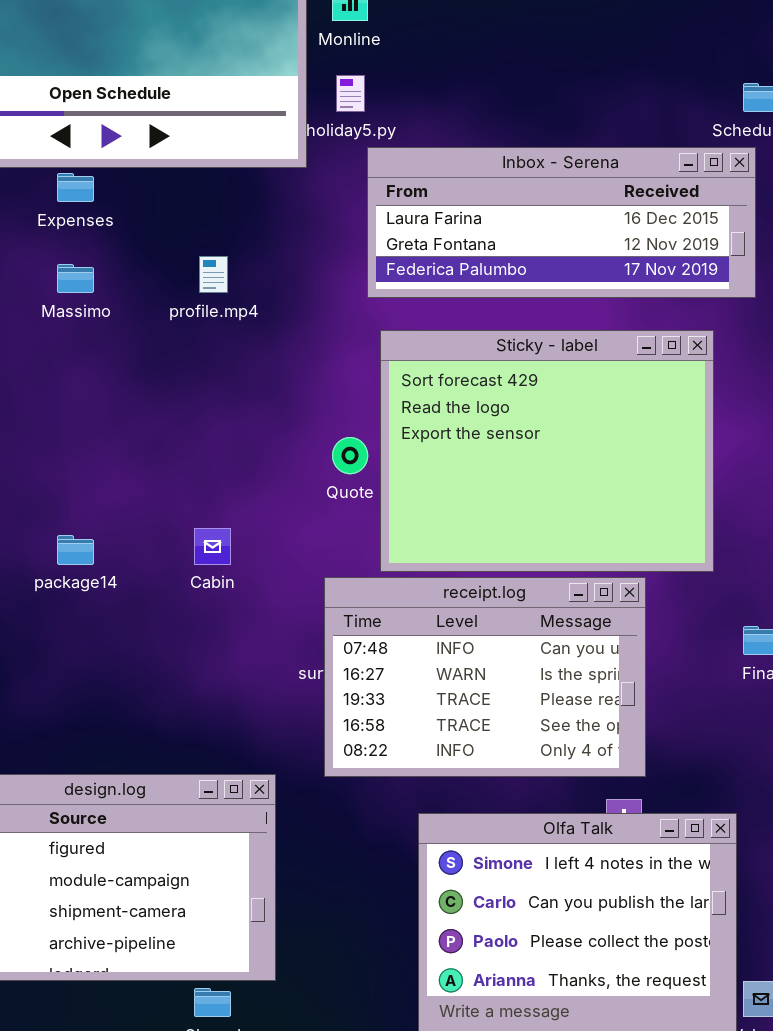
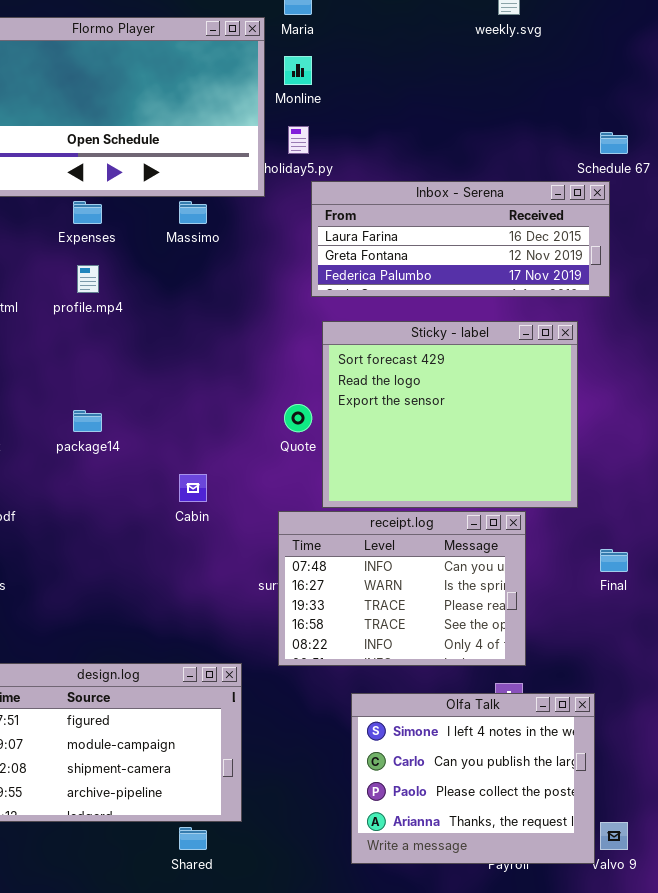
profile.mp4: [199,256,228,293] -> [77,265,99,293], moved
Massimo: [57,264,94,293] -> [179,201,207,224], moved
package14: [57,535,94,565] -> [73,410,102,432], moved

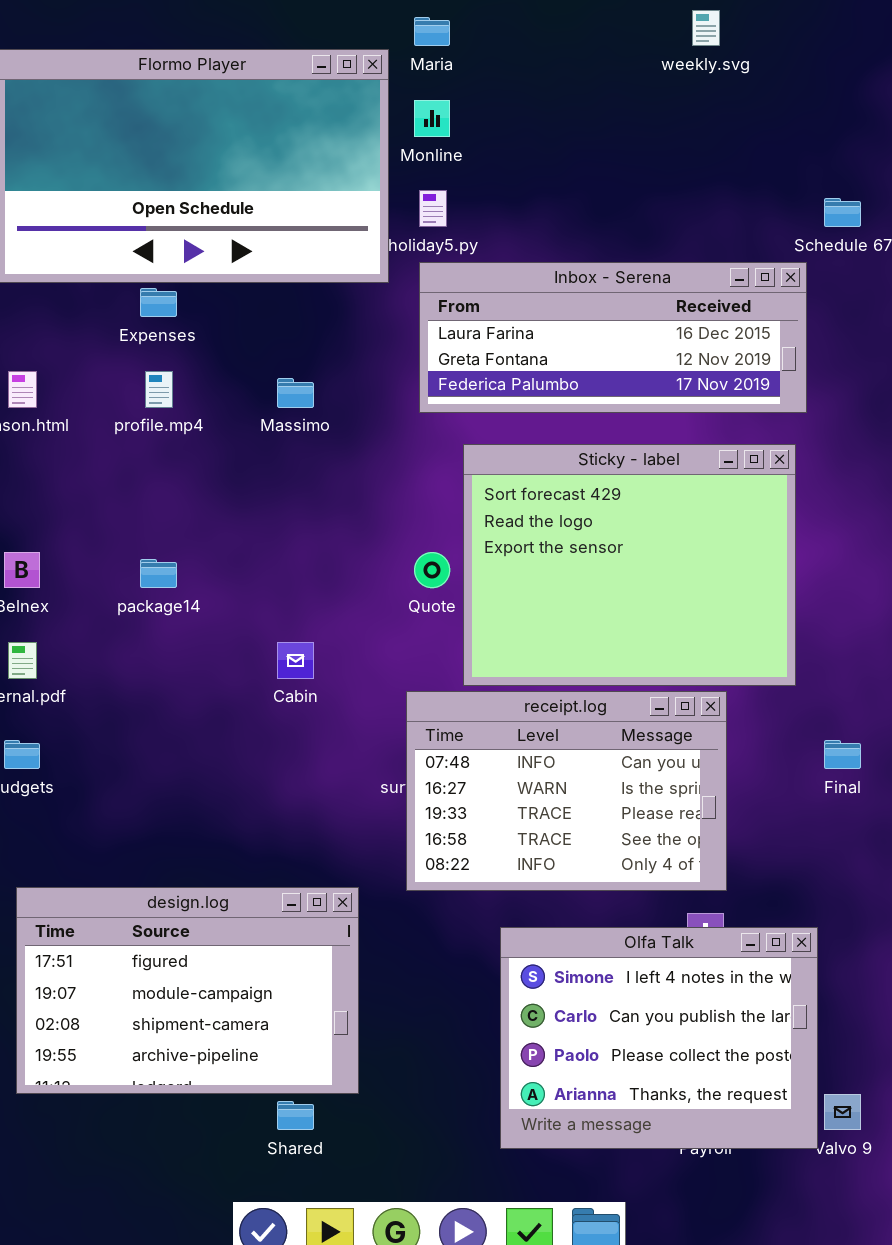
Inbox - Serena: [311,181,610,297] -> [419,262,807,413], moved
Massimo: [179,201,207,224] -> [277,378,314,408], moved

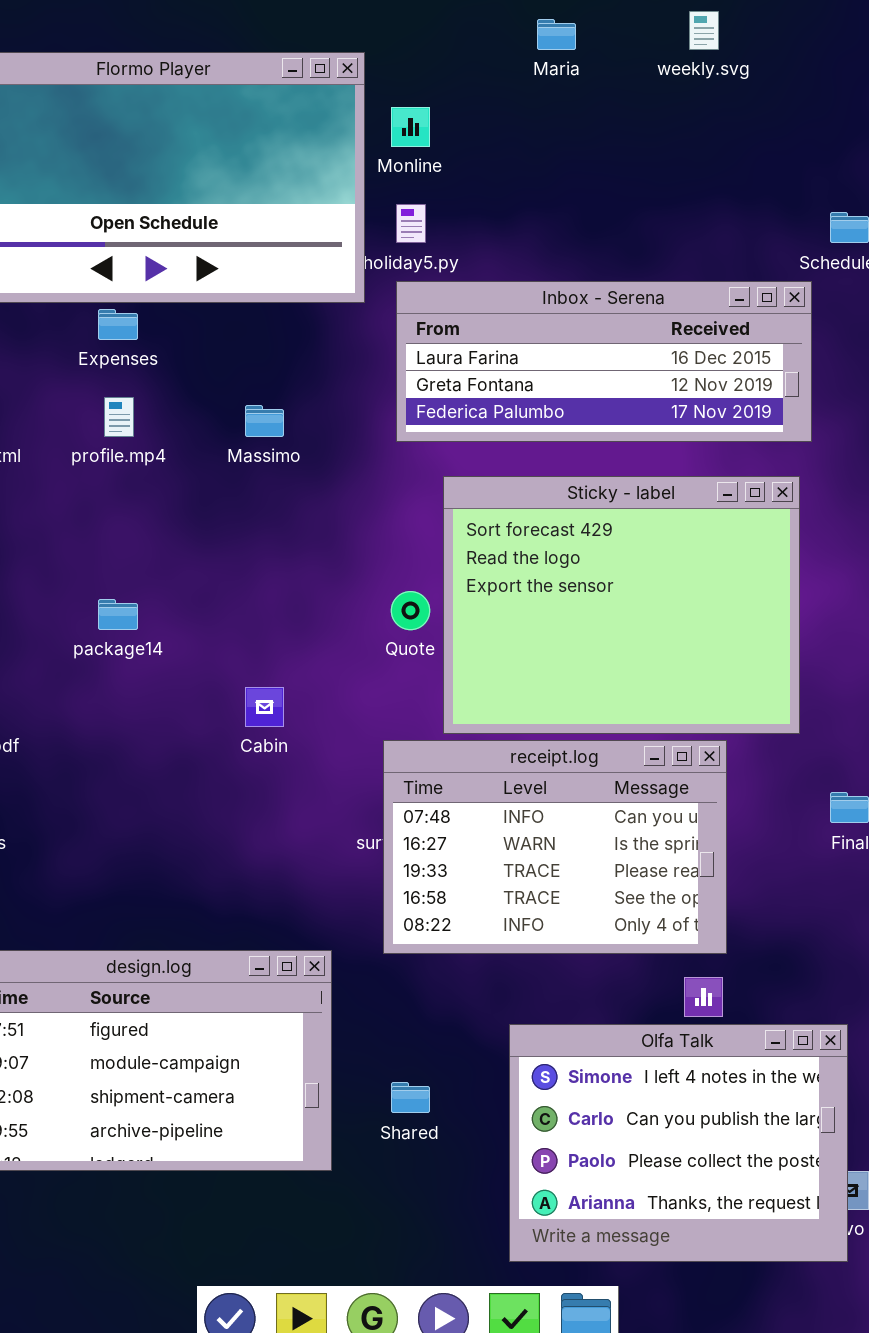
Maria: [414,17,450,46] -> [537,19,576,50], moved
Olfa Talk: [500,927,818,1149] -> [509,1024,848,1262], moved
Shared: [277,1101,314,1130] -> [391,1082,430,1113], moved

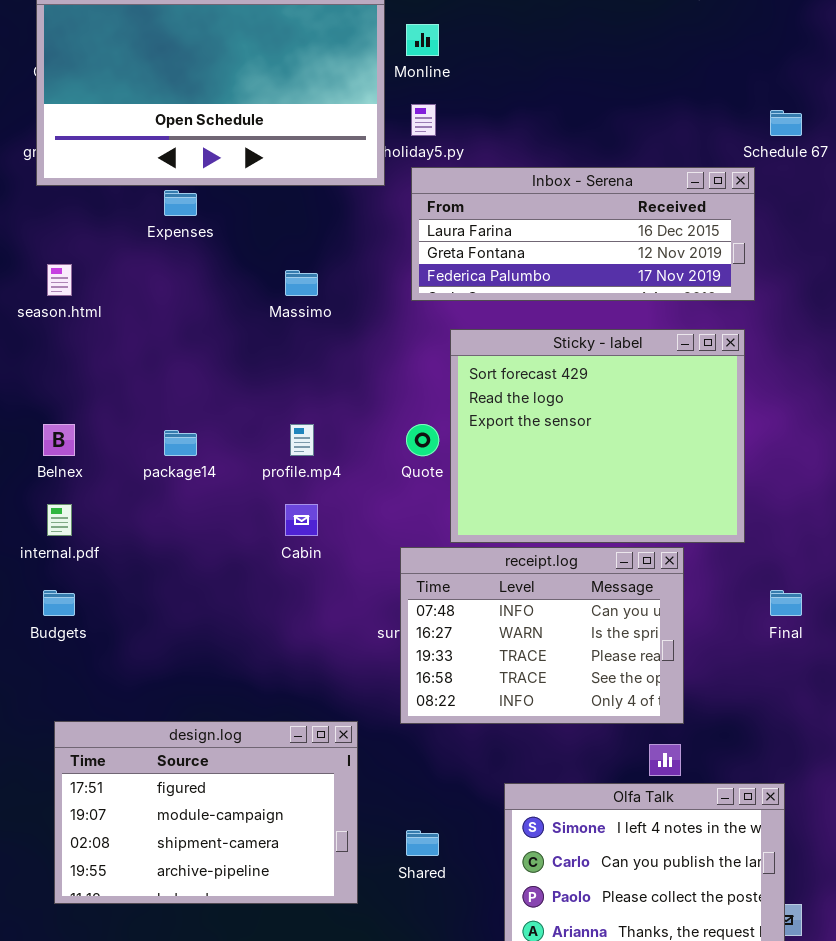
profile.mp4: [104,397,134,437] -> [290,424,314,456], moved

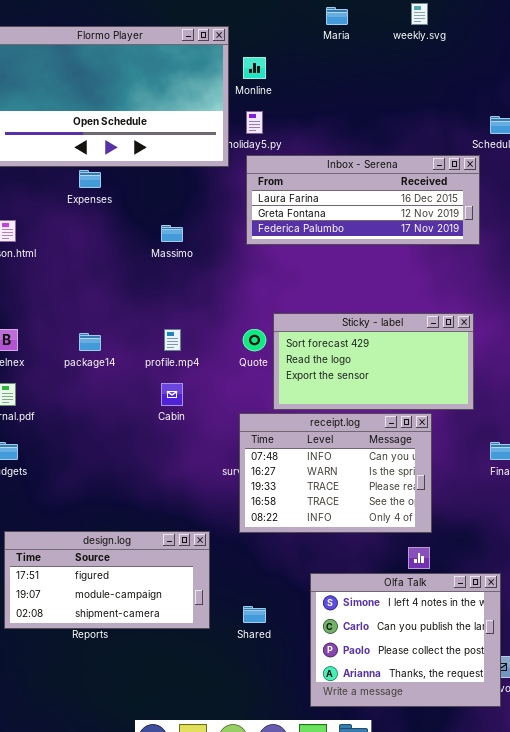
Sticky - label: [450,329,745,543] -> [273,313,474,410], resized
design.log: [54,721,358,904] -> [4,531,210,629], resized

